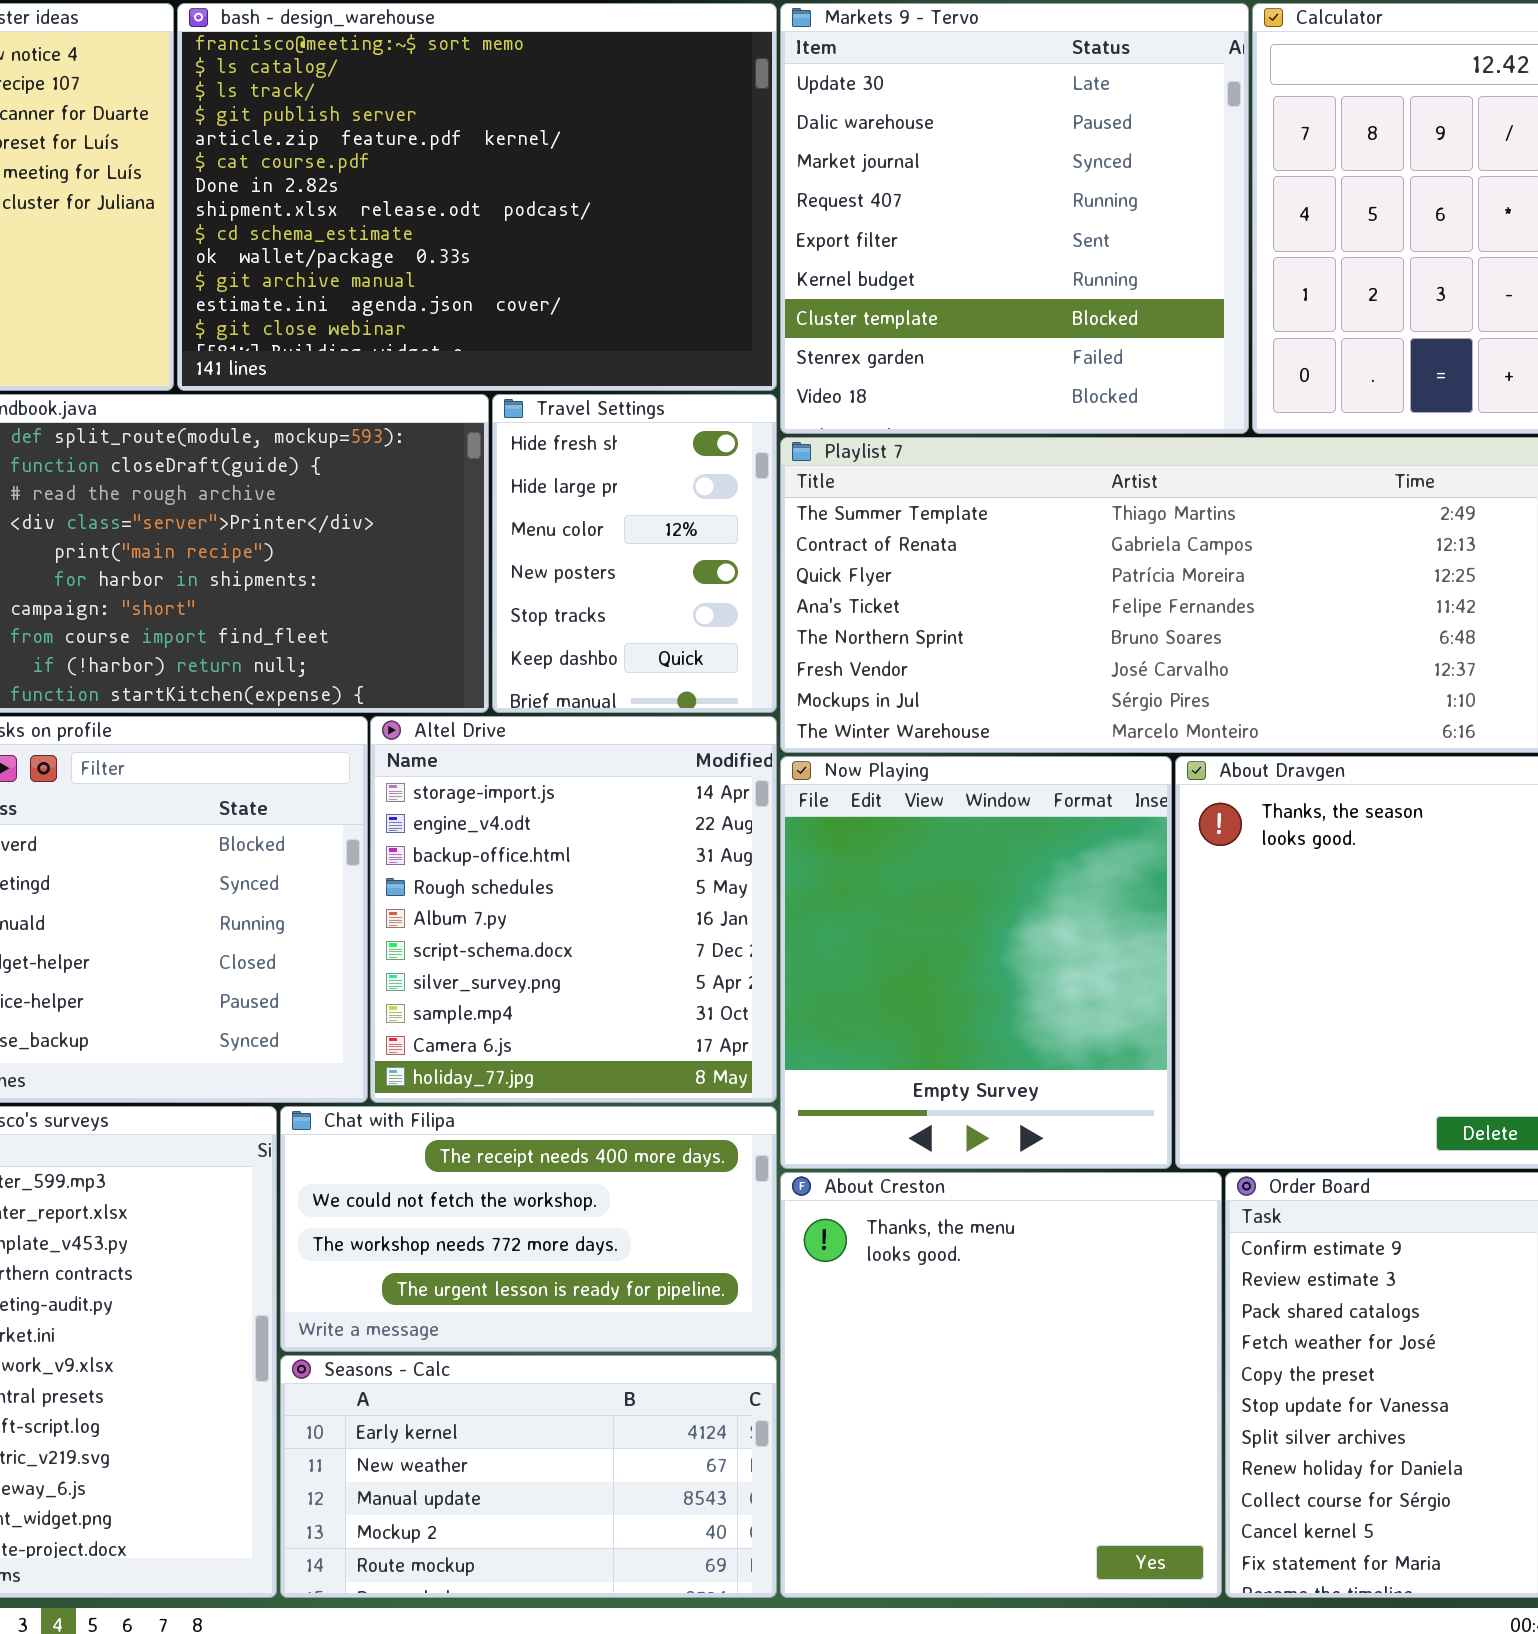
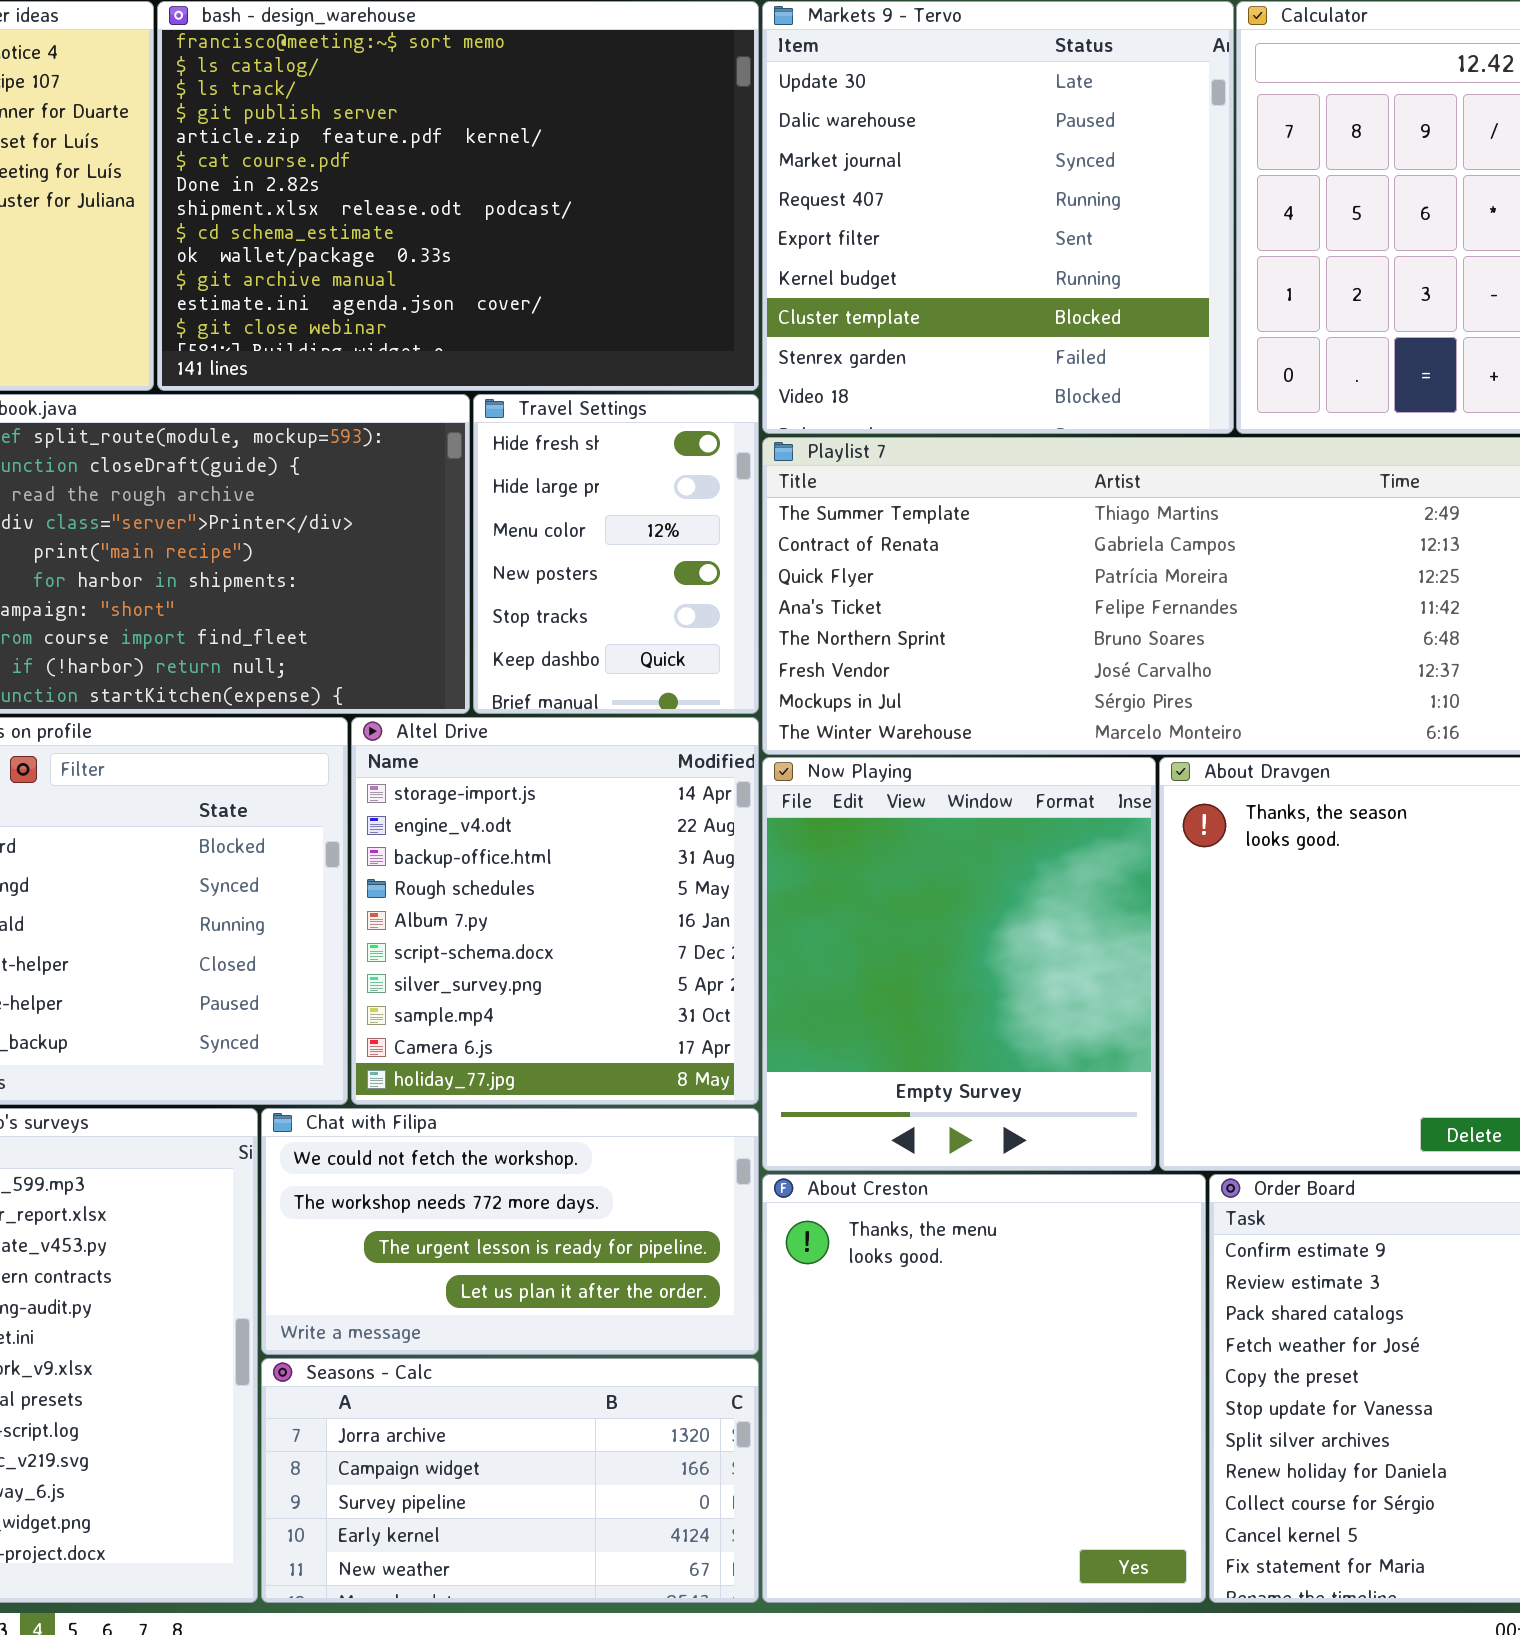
Chat with Filipa: [280,1106,777,1352] -> [261,1108,759,1355], scrolled down 1 row
Seasons - Calc: [280,1355,777,1598] -> [261,1358,759,1603], scrolled up 3 rows

